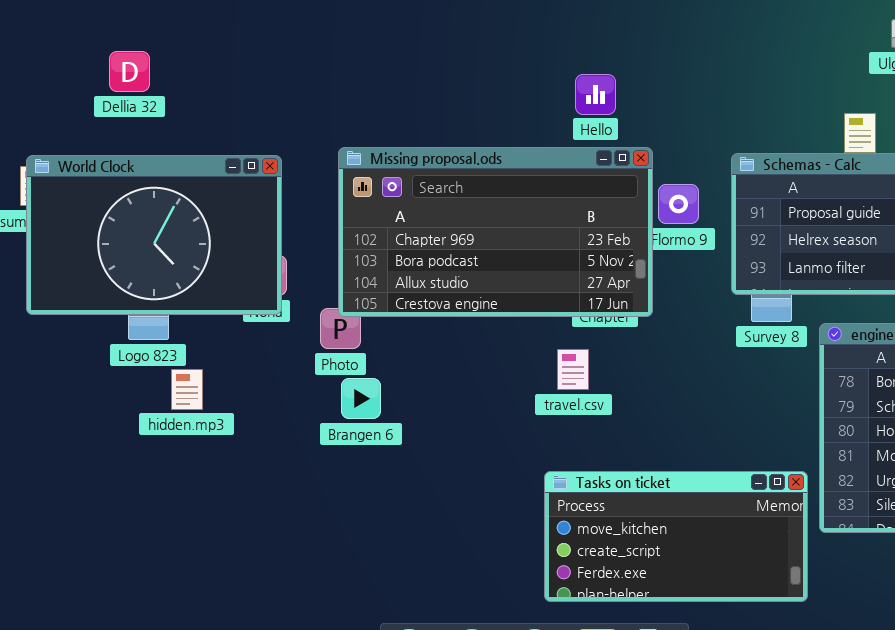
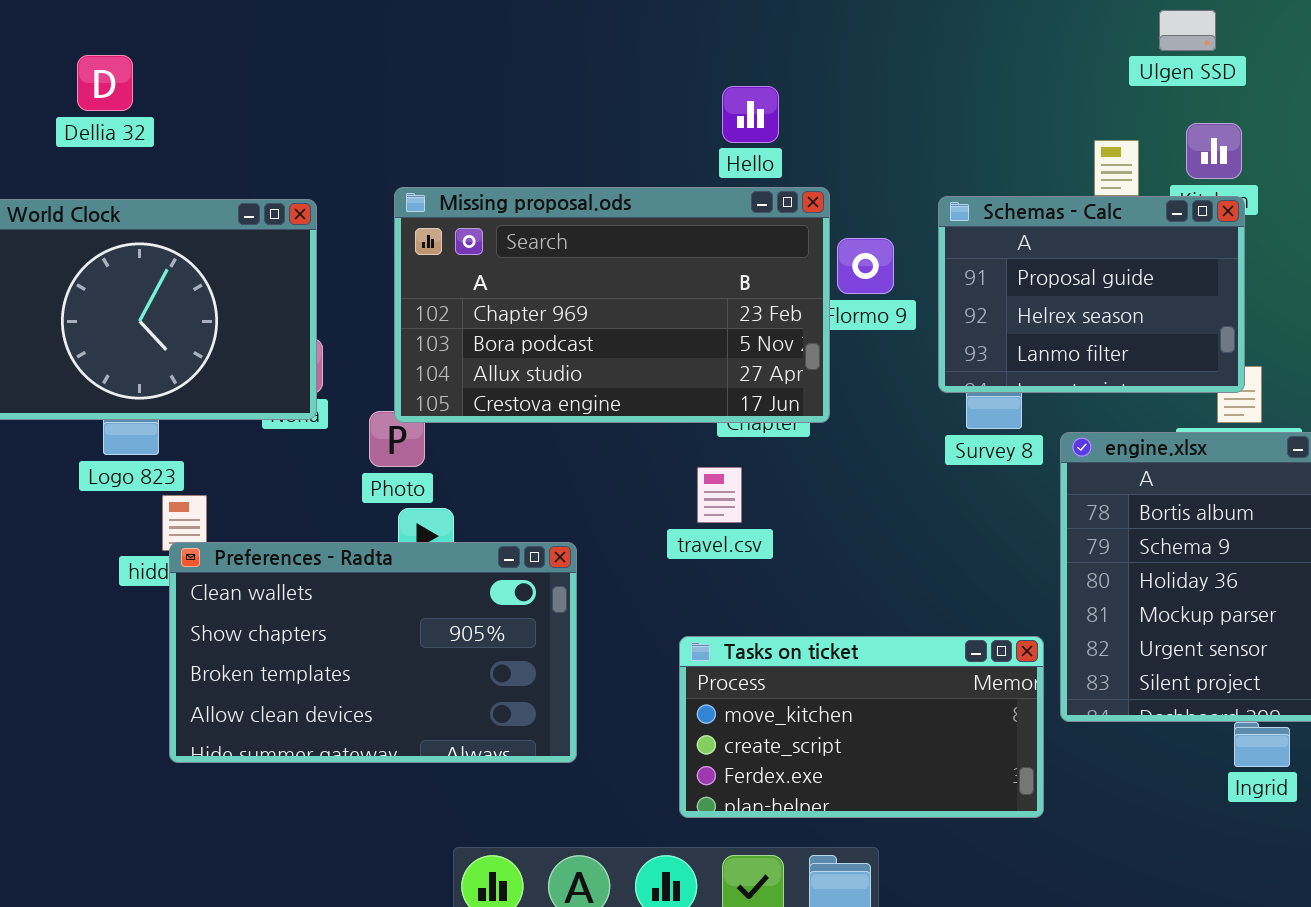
Preferences - Radta: none -> [169,542,577,763], opened

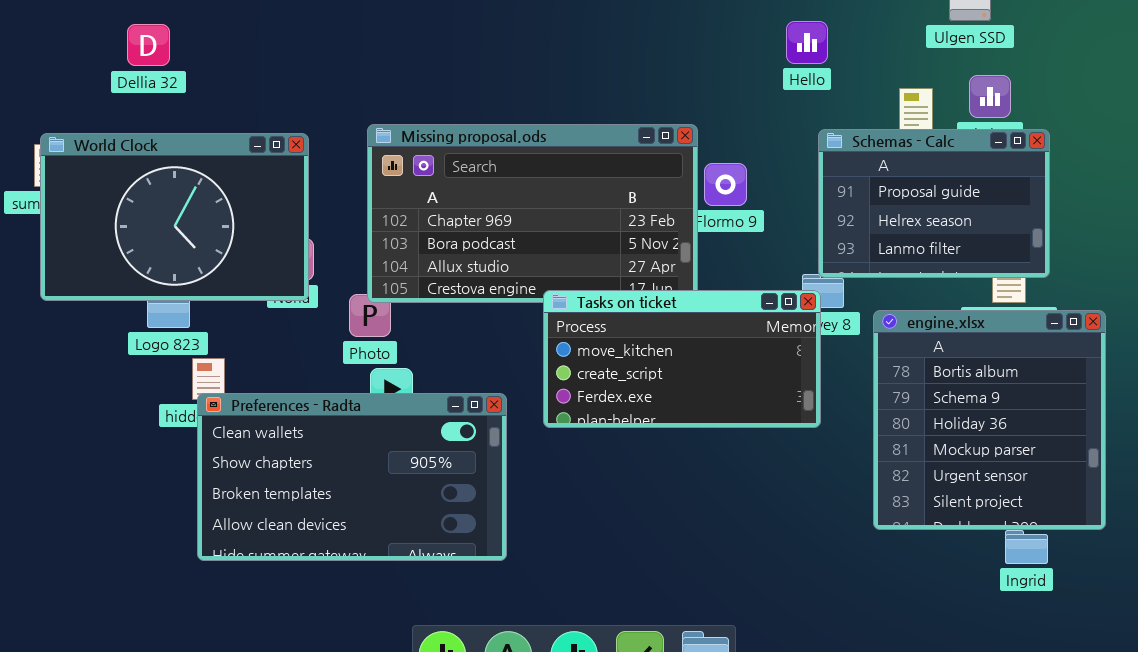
Hello: [722,86,779,143] -> [786,21,828,64], moved
Schemas - Calc: [938,196,1245,393] -> [818,129,1050,278], moved
Tasks on ticket: [679,636,1044,818] -> [543,290,821,428], moved

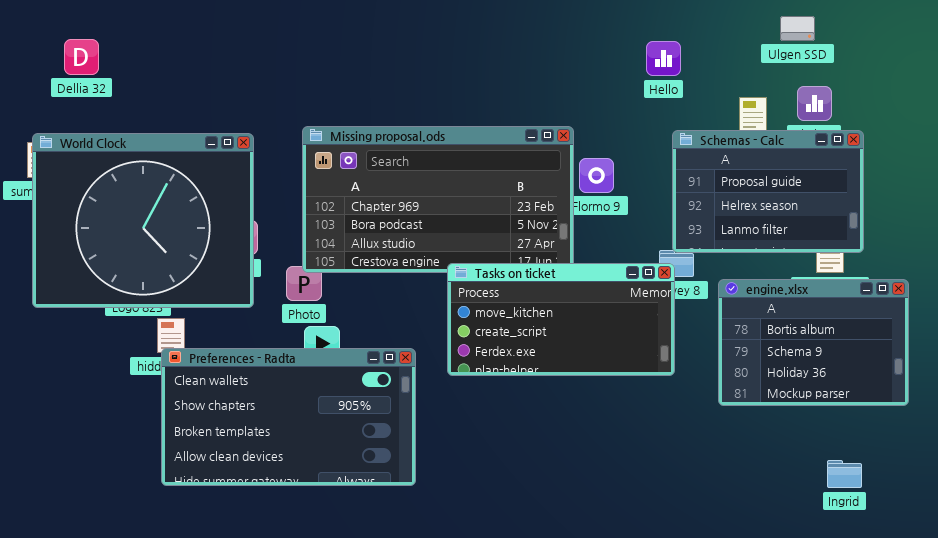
Dellia 32: [127,24,170,66] -> [64,39,99,75], moved
World Clock: [40,133,309,301] -> [32,133,254,308], resized
engine.xlsx: [873,310,1106,530] -> [718,279,909,406], resized

